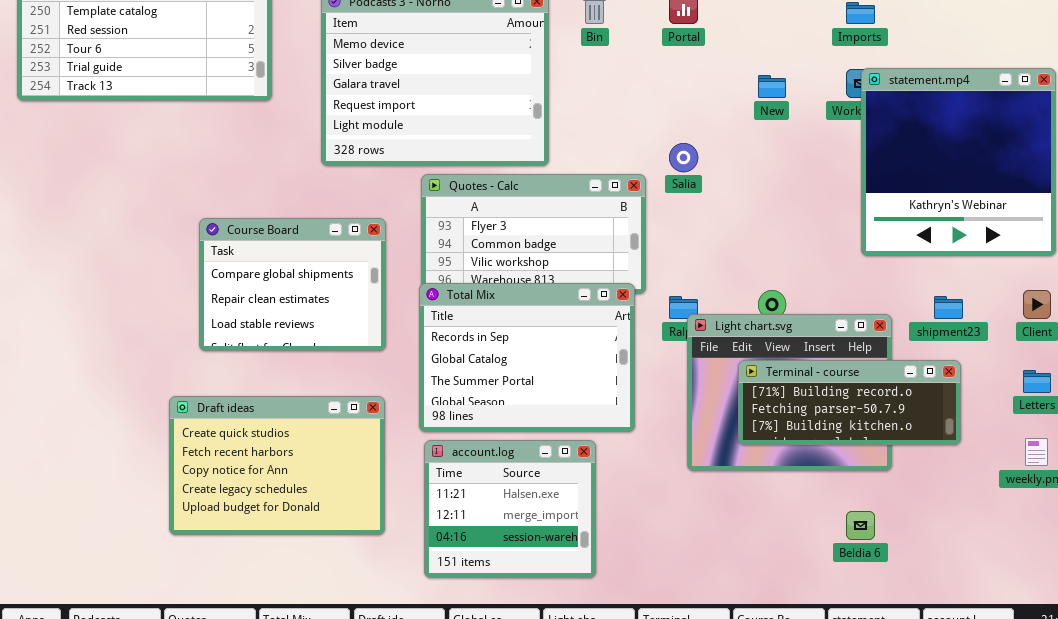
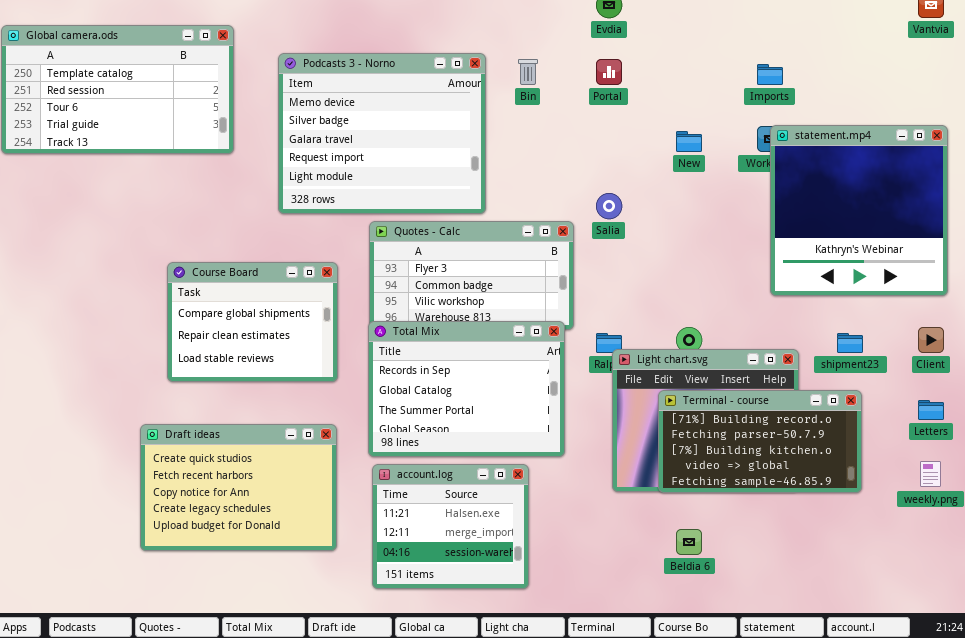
Terminal - course: [738,360,961,445] -> [658,390,862,493], resized
Beldia 6: [846,511,875,540] -> [676,529,702,555], moved

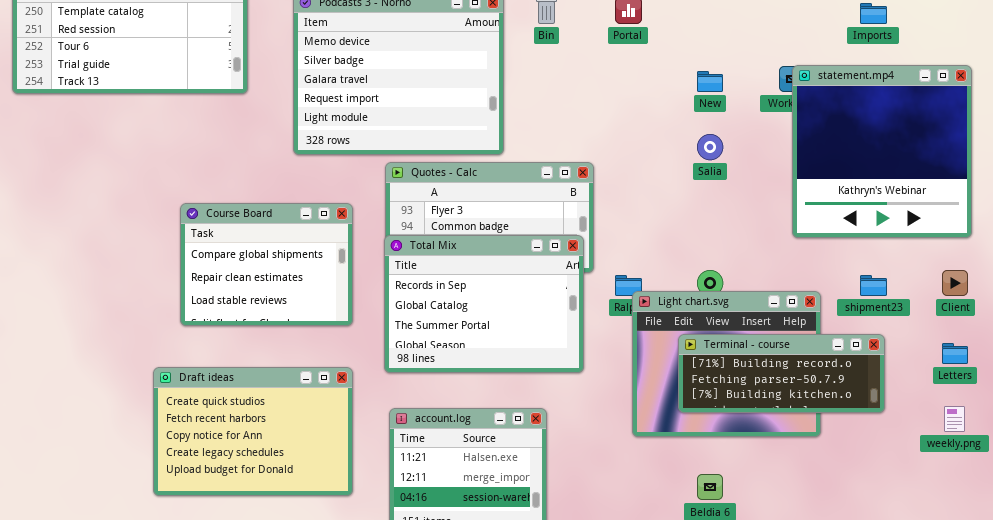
Imports: [757,64,783,85] -> [860,3,887,24], moved
Salia: [596,193,622,219] -> [697,134,723,160], moved
Total Mix: [368,321,565,457] -> [384,235,584,373], moved
Terminal - course: [658,390,862,493] -> [678,334,885,413], resized

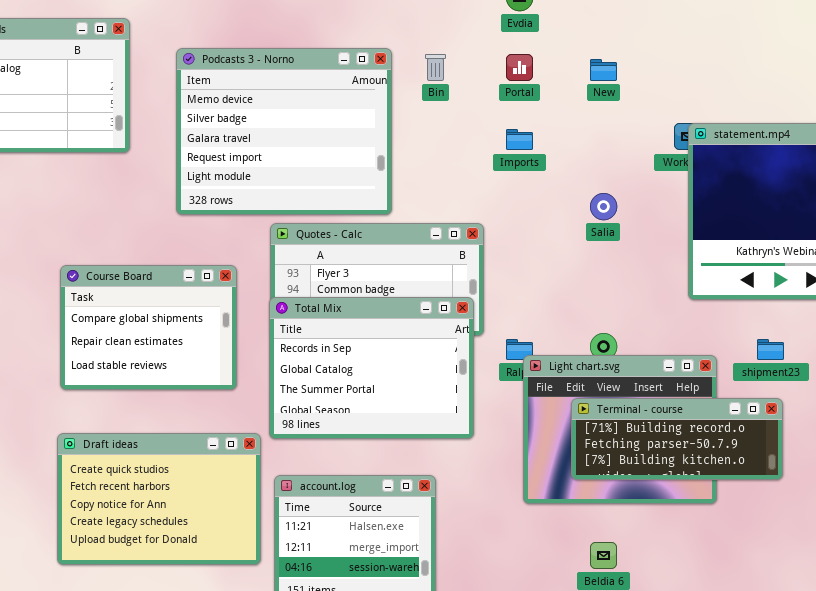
Imports: [860,3,887,24] -> [506,129,533,150], moved
New: [697,71,723,92] -> [590,59,617,81], moved
Draft ideas: [153,367,353,496] -> [57,433,261,565], moved

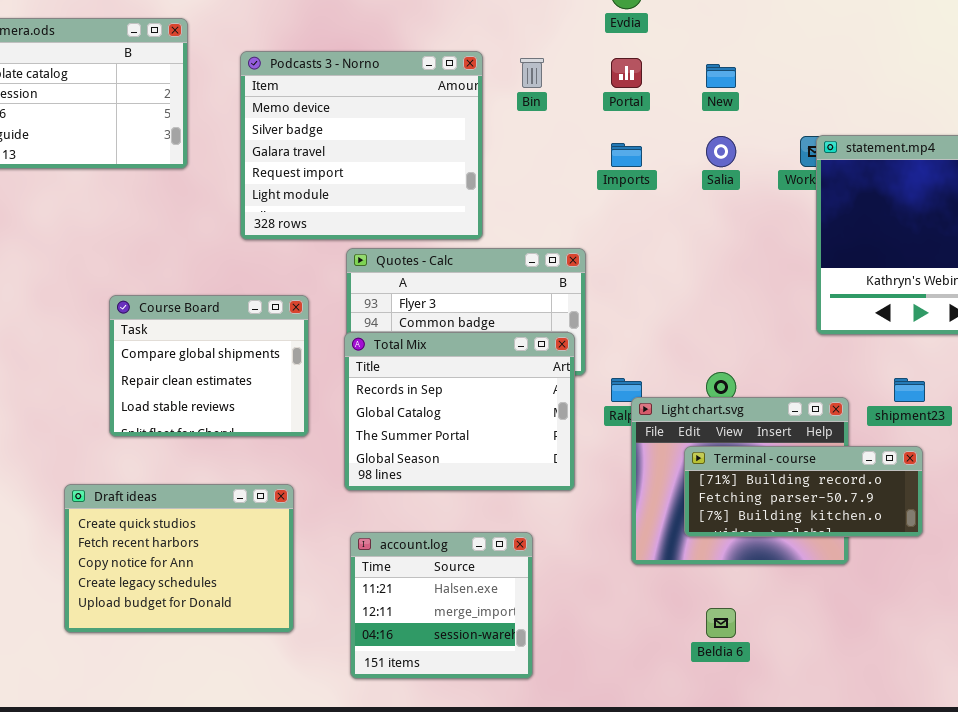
Salia: [590,193,617,220] -> [706,136,736,167], moved
Draft ideas: [57,433,261,565] -> [64,484,294,633], moved

